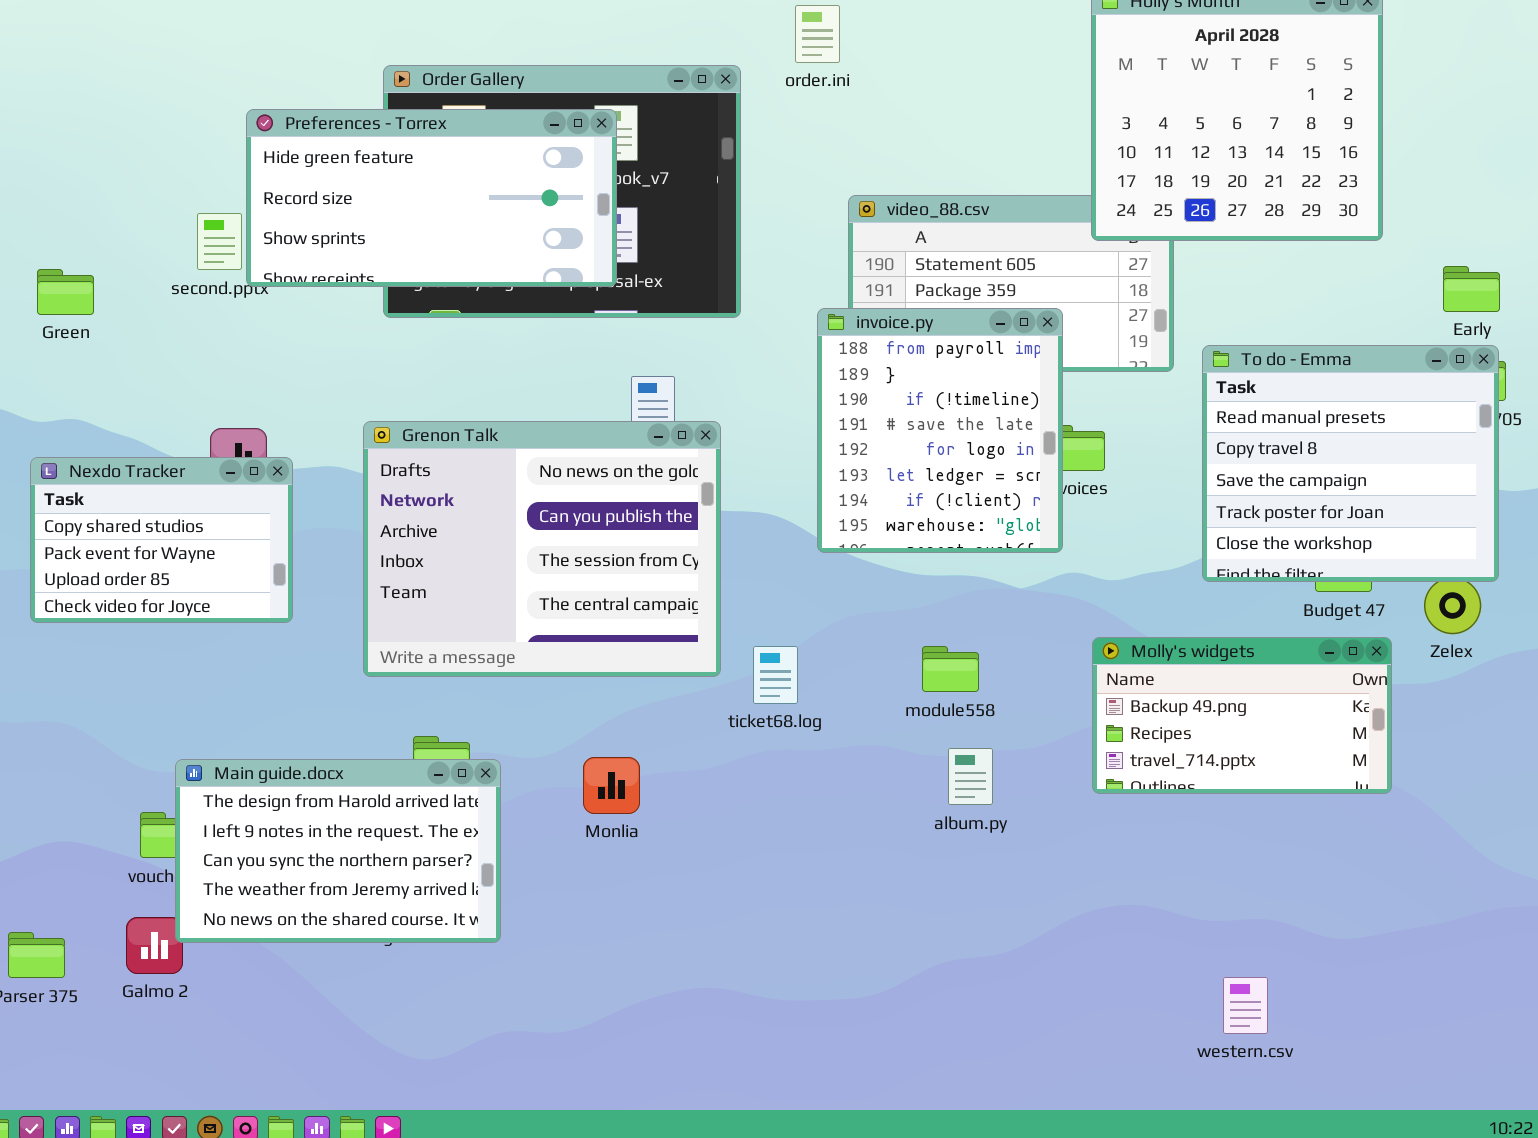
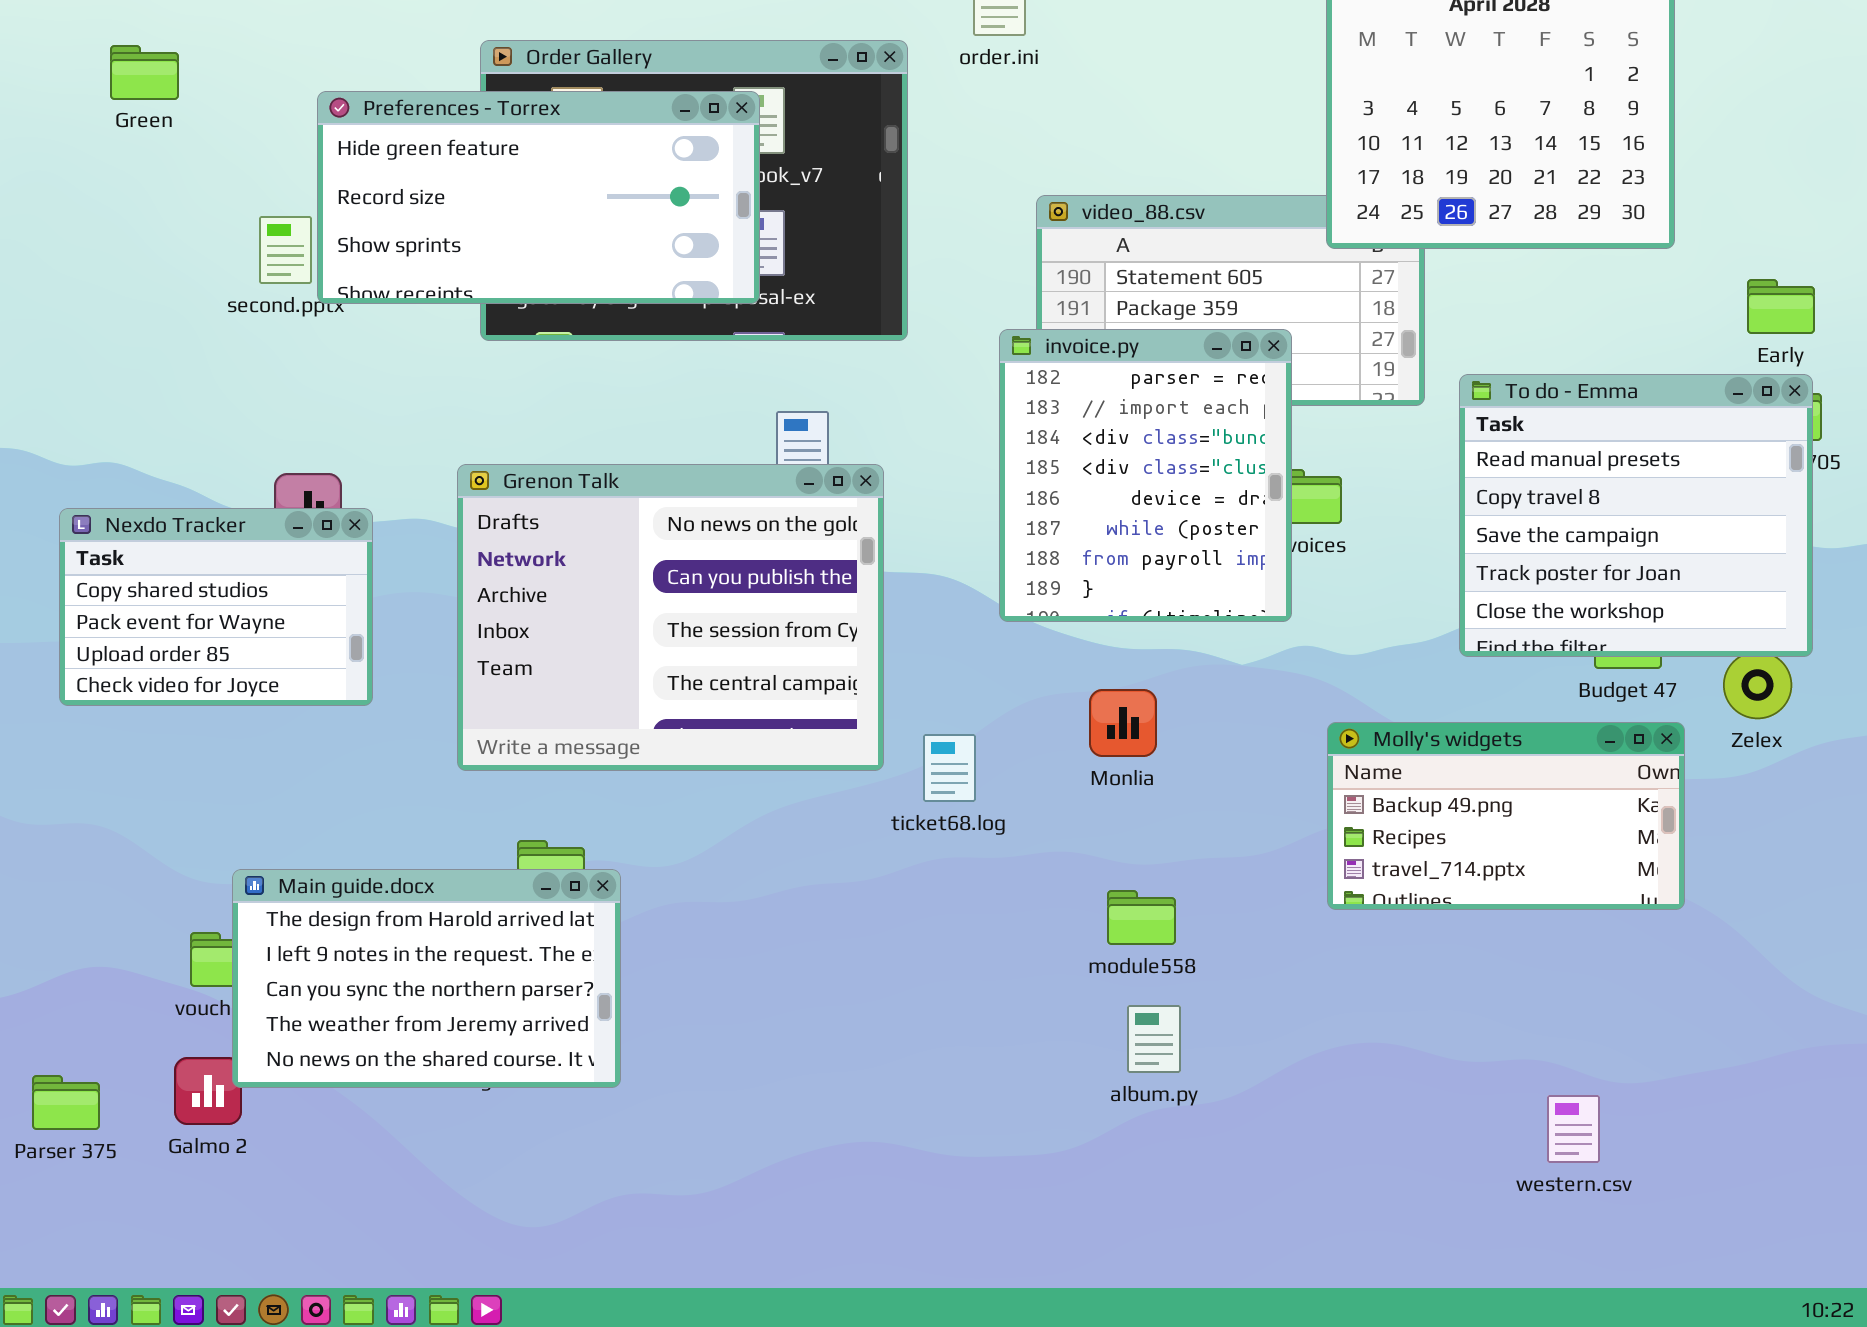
Green: [37,269,94,315] -> [110,45,179,100], moved
invoice.py: [817,308,1063,553] -> [999,329,1292,622], scrolled up 6 rows
module558: [922,646,979,692] -> [1107,890,1176,945], moved
album.py: [948,748,993,805] -> [1127,1005,1181,1073], moved
Monlia: [583,757,640,814] -> [1089,689,1157,757], moved
western.csv: [1223,977,1268,1034] -> [1547,1095,1600,1163], moved

